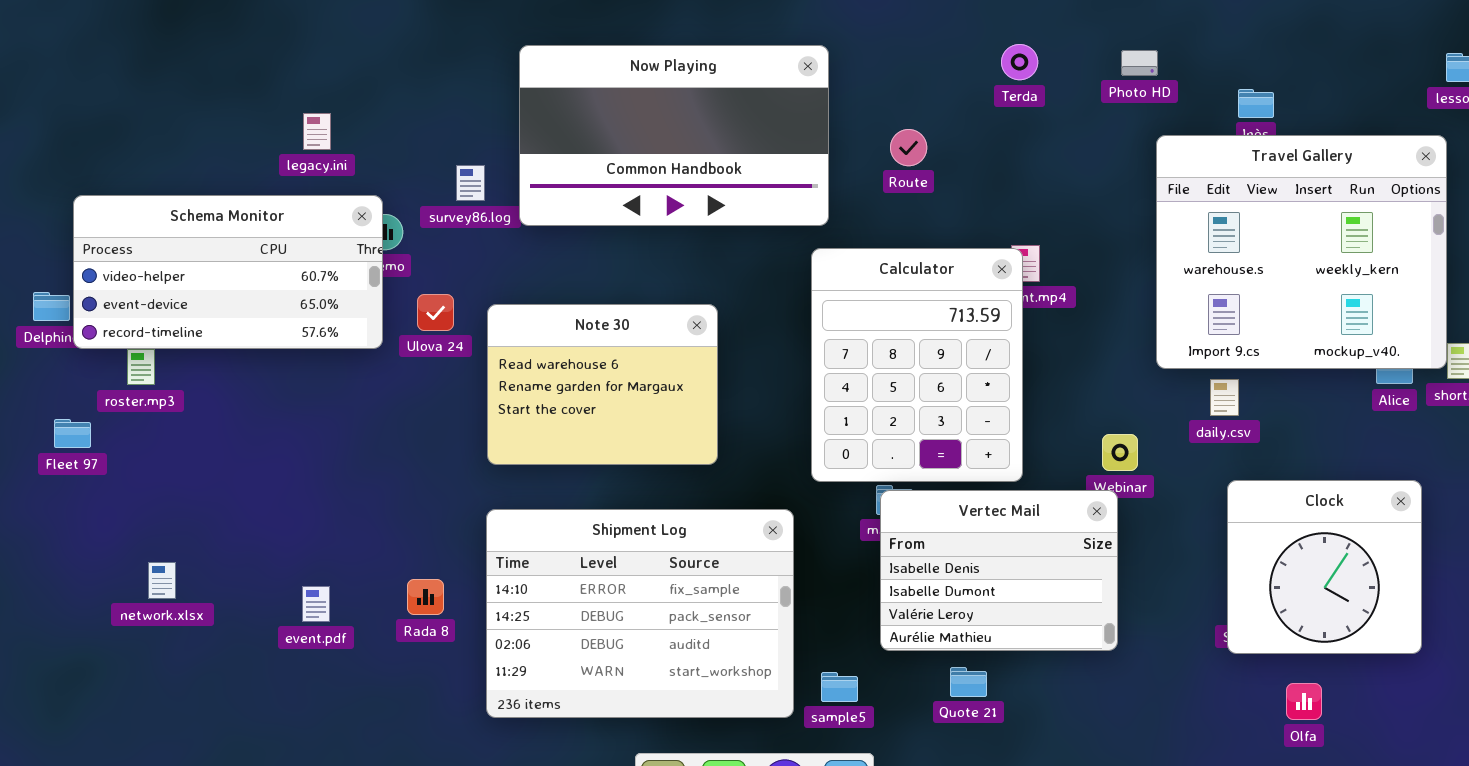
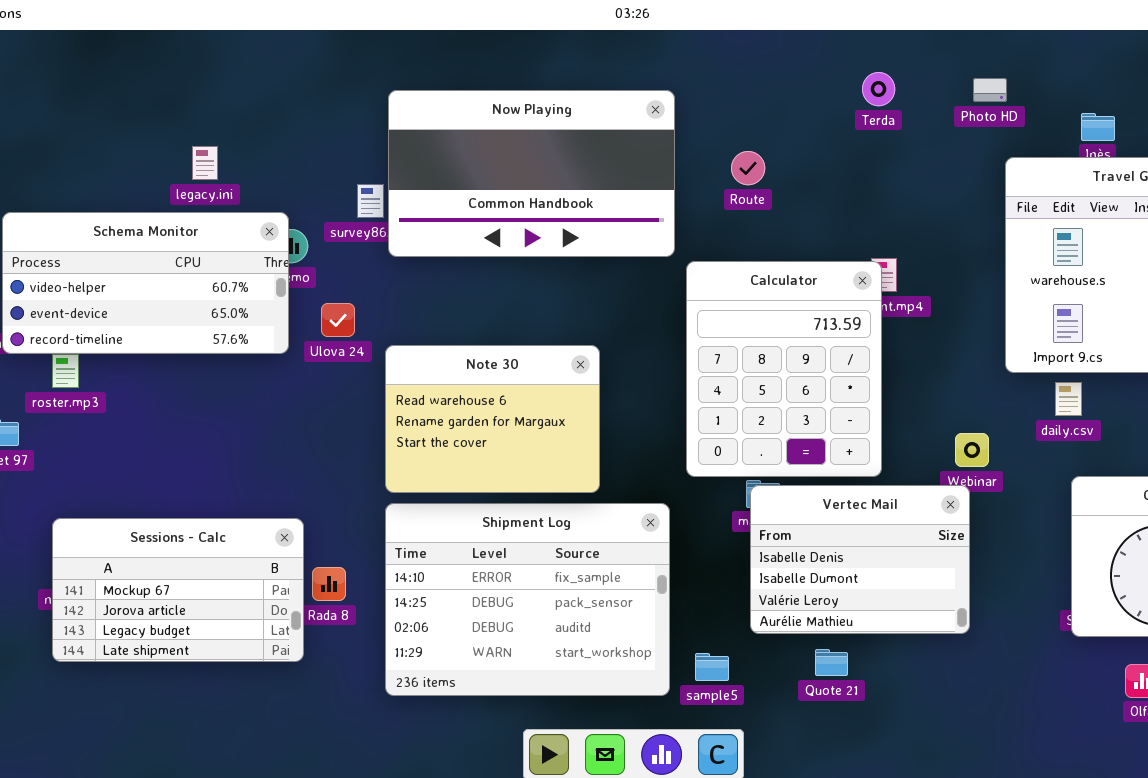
Now Playing: [519,45,829,226] -> [388,90,675,257], moved
legacy.ini: [303,113,331,150] -> [192,146,218,180], moved
Route: [890,129,927,166] -> [731,151,765,185], moved
Note 30: [487,304,718,465] -> [385,345,600,493], moved
Sessions - Calc: none -> [52,518,304,662], opened

